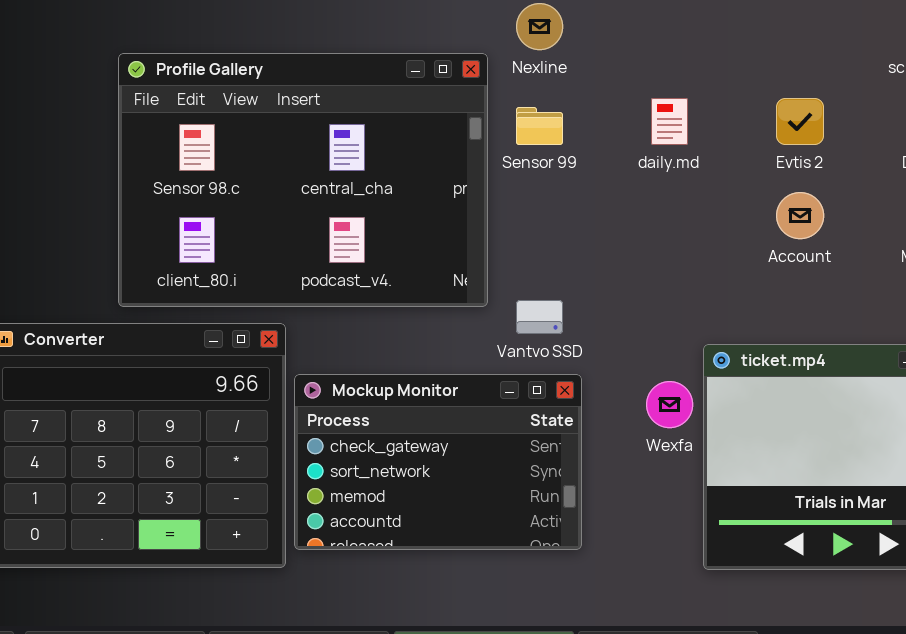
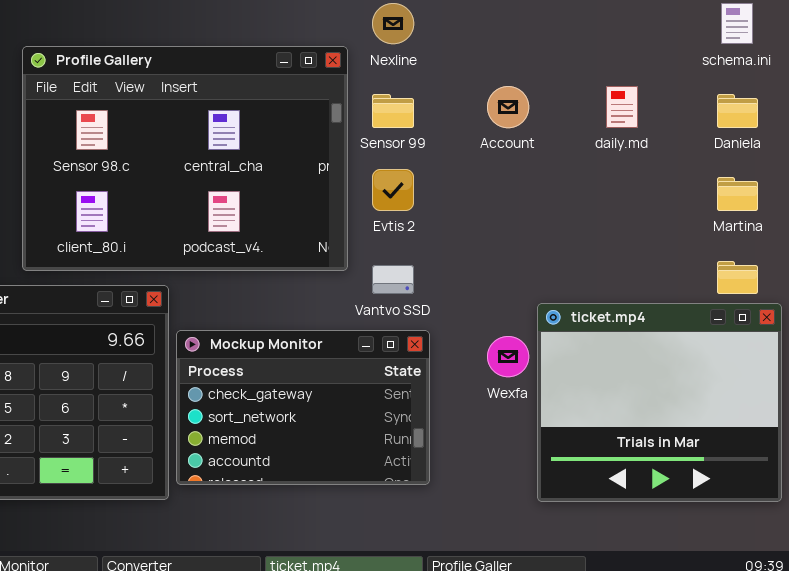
daily.md: [651,98,688,145] -> [606,86,638,128], moved
Evtis 2: [776,98,824,145] -> [372,169,414,211], moved
Account: [776,192,824,239] -> [487,86,529,128], moved

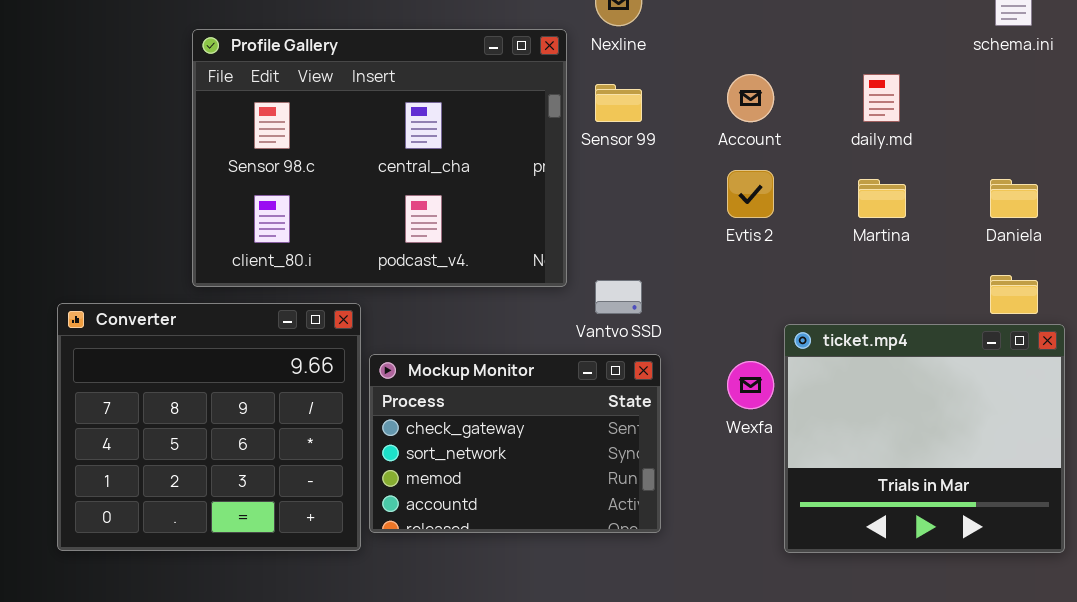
Daniela: [717,94,758,128] -> [990,179,1038,218], moved
Evtis 2: [372,169,414,211] -> [727,170,774,218], moved
Martina: [717,177,758,211] -> [858,179,906,218], moved

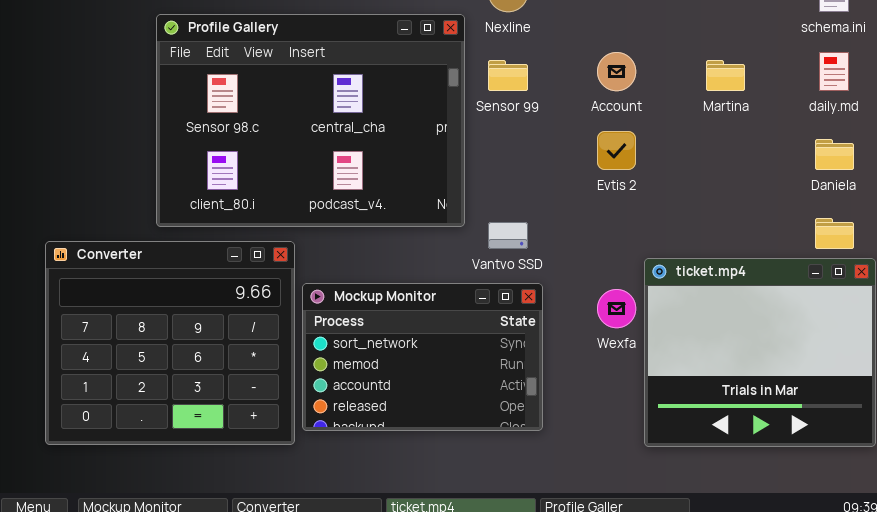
daily.md: [863,74,900,122] -> [819,52,849,91], moved
Martina: [858,179,906,218] -> [706,60,745,91], moved
Mockup Monitor: [369,354,661,533] -> [302,283,543,431], scrolled down 1 row

